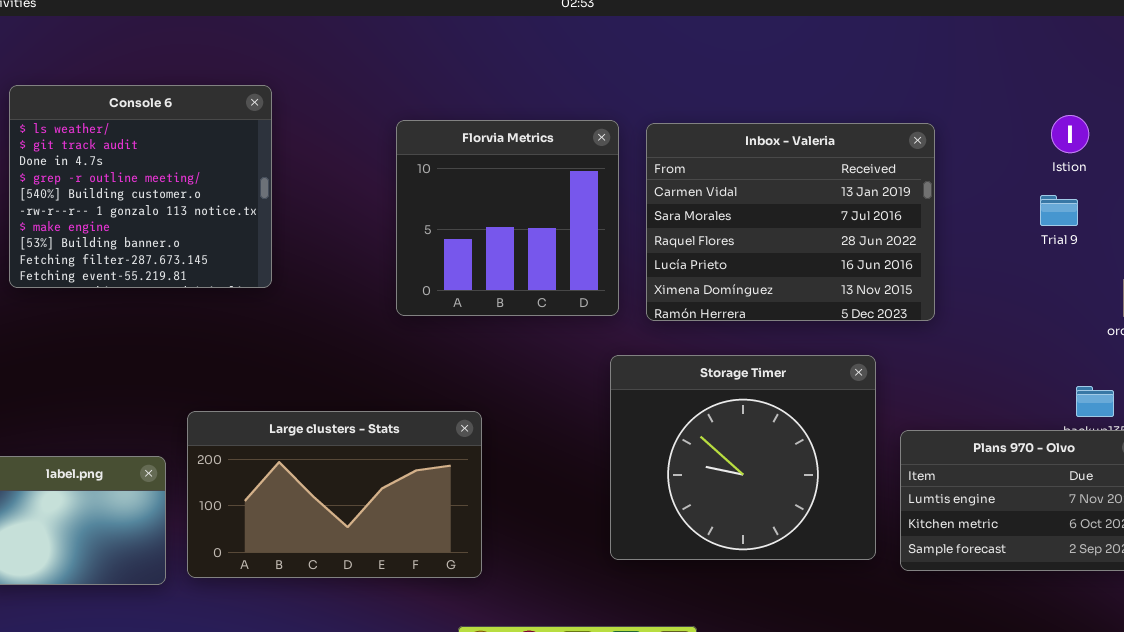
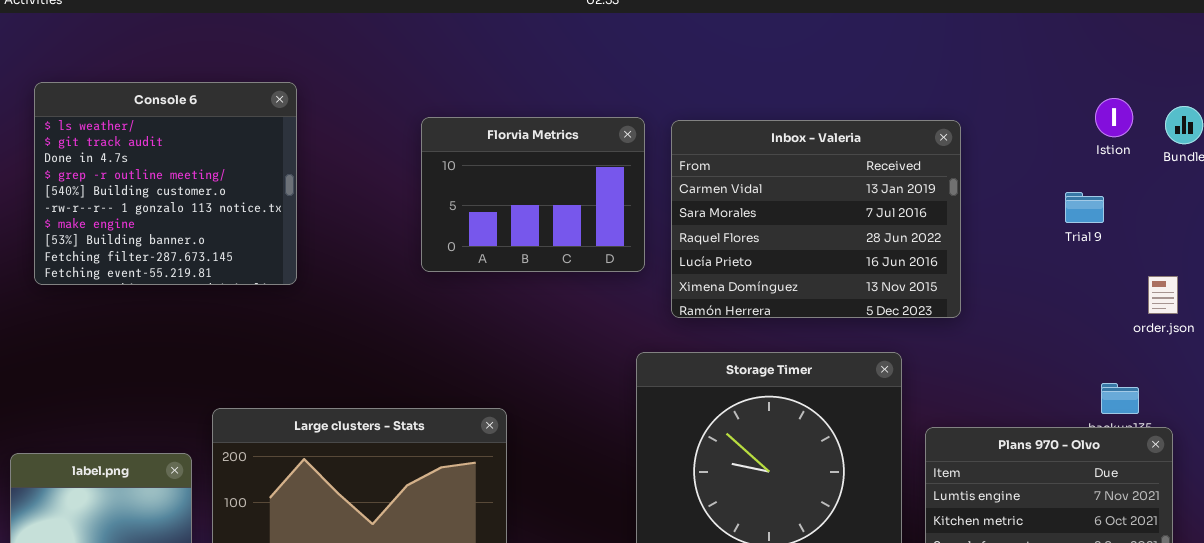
Istion: [1051,115,1089,153] -> [1095,98,1133,137], moved
Florvia Metrics: [396,120,619,316] -> [421,117,645,272], resized

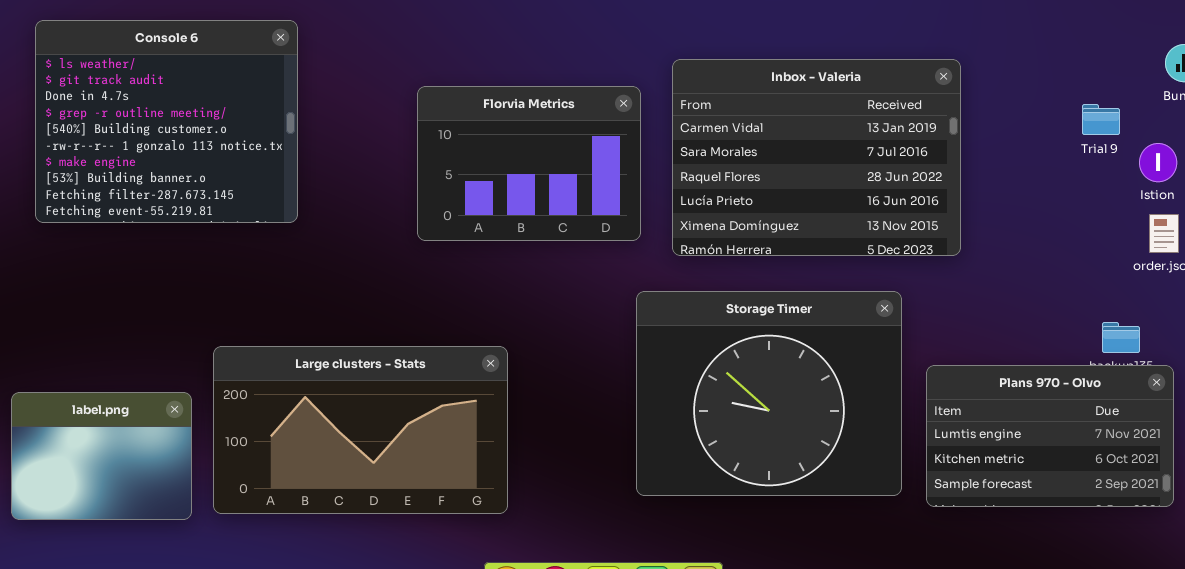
Istion: [1095,98,1133,137] -> [1139,143,1177,182], moved
Florvia Metrics: [421,117,645,272] -> [417,86,641,241], moved
Trial 9: [1065,192,1104,223] -> [1082,104,1120,135], moved

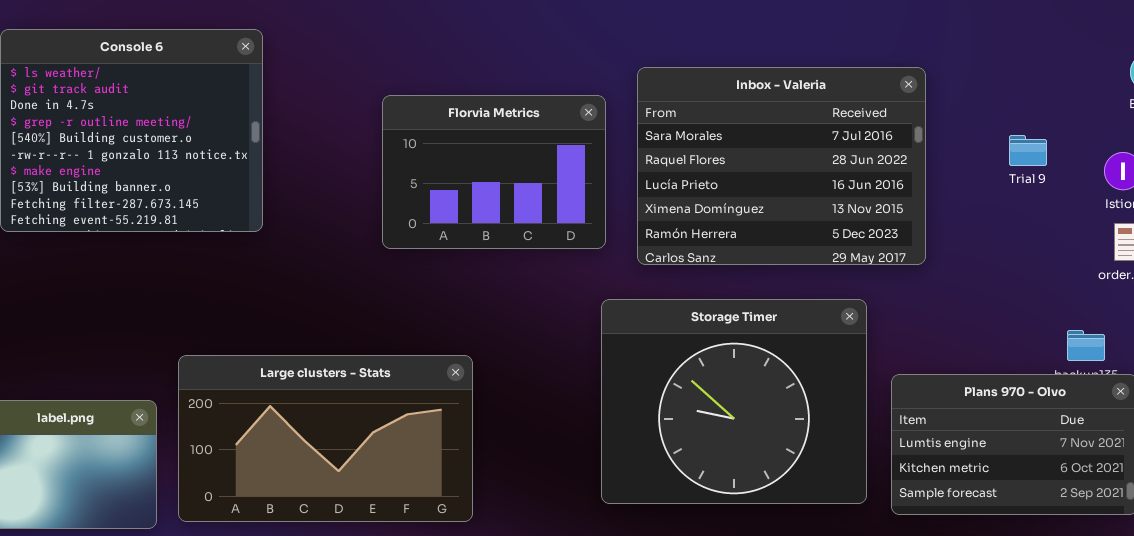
Inbox - Valeria: [672,59,961,256] -> [637,67,926,265], scrolled down 1 row
Trial 9: [1082,104,1120,135] -> [1009,135,1047,166], moved

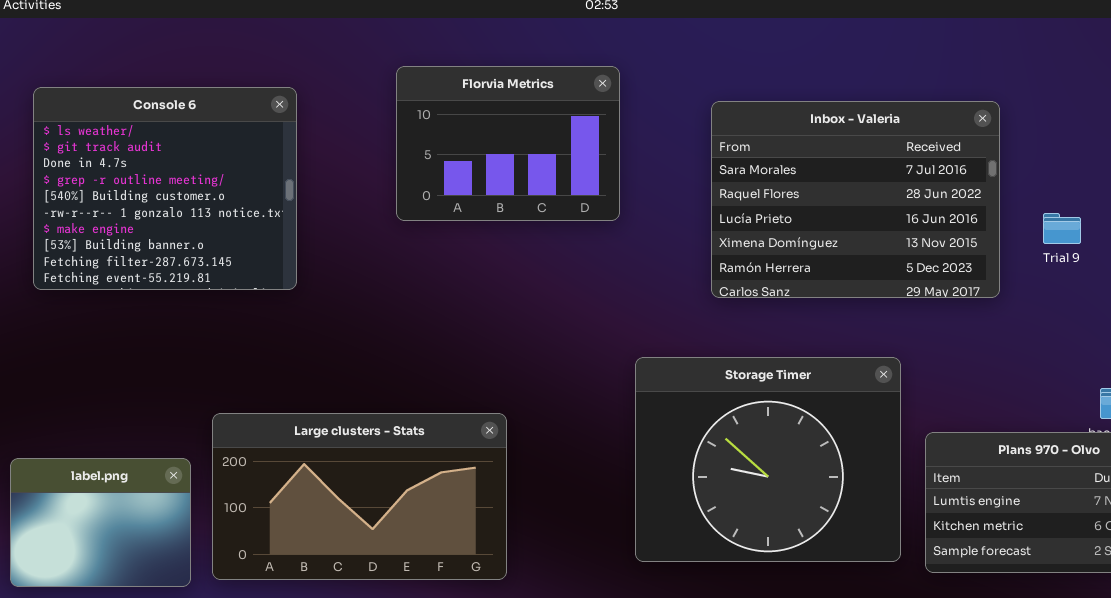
Inbox - Valeria: [637,67,926,265] -> [711,101,1000,298], moved
Florvia Metrics: [382,95,606,249] -> [396,66,620,221], moved
Trial 9: [1009,135,1047,166] -> [1043,213,1081,244], moved

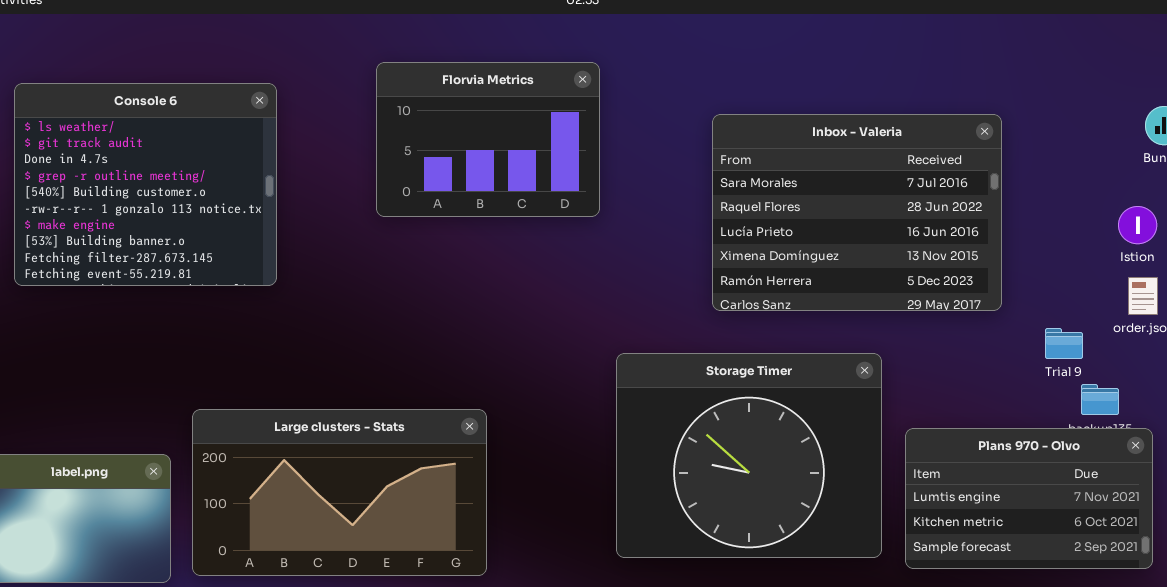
Inbox - Valeria: [711,101,1000,298] -> [712,114,1002,311], moved
Trial 9: [1043,213,1081,244] -> [1045,328,1083,359], moved

